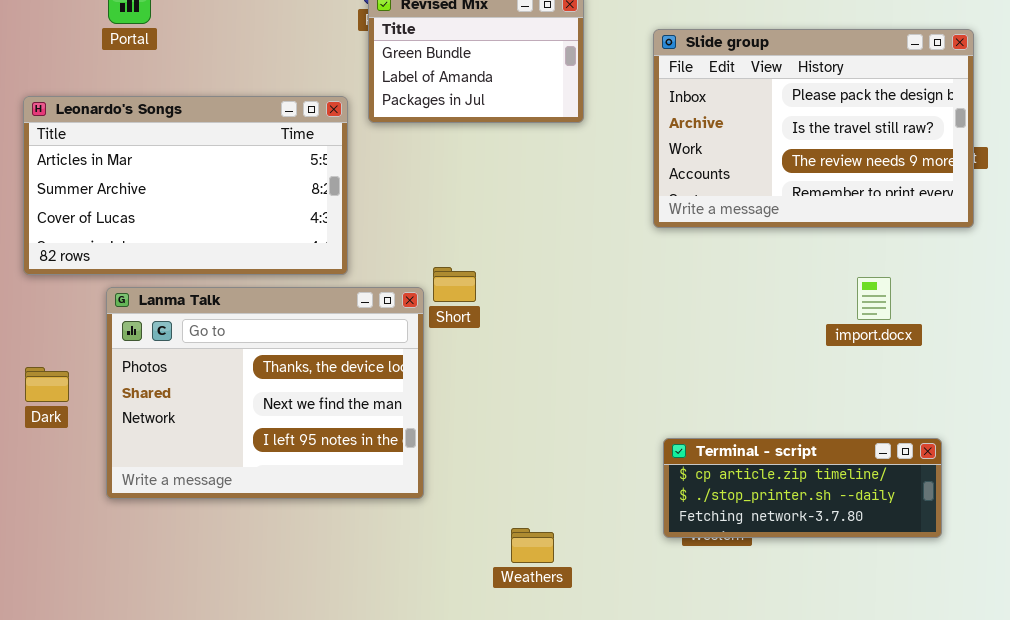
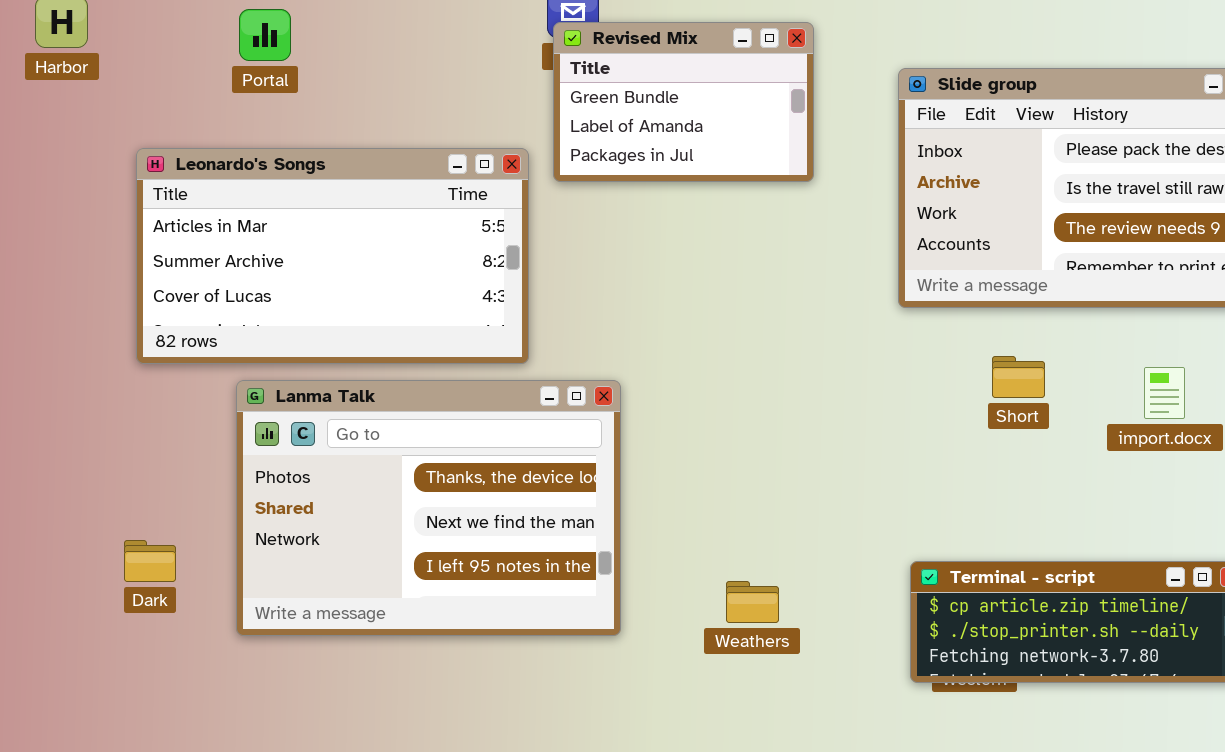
Short: [433,267,476,302] -> [992,356,1045,398], moved
Dark: [25,367,69,402] -> [124,540,176,582], moved
Weathers: [511,528,554,563] -> [726,581,779,623], moved

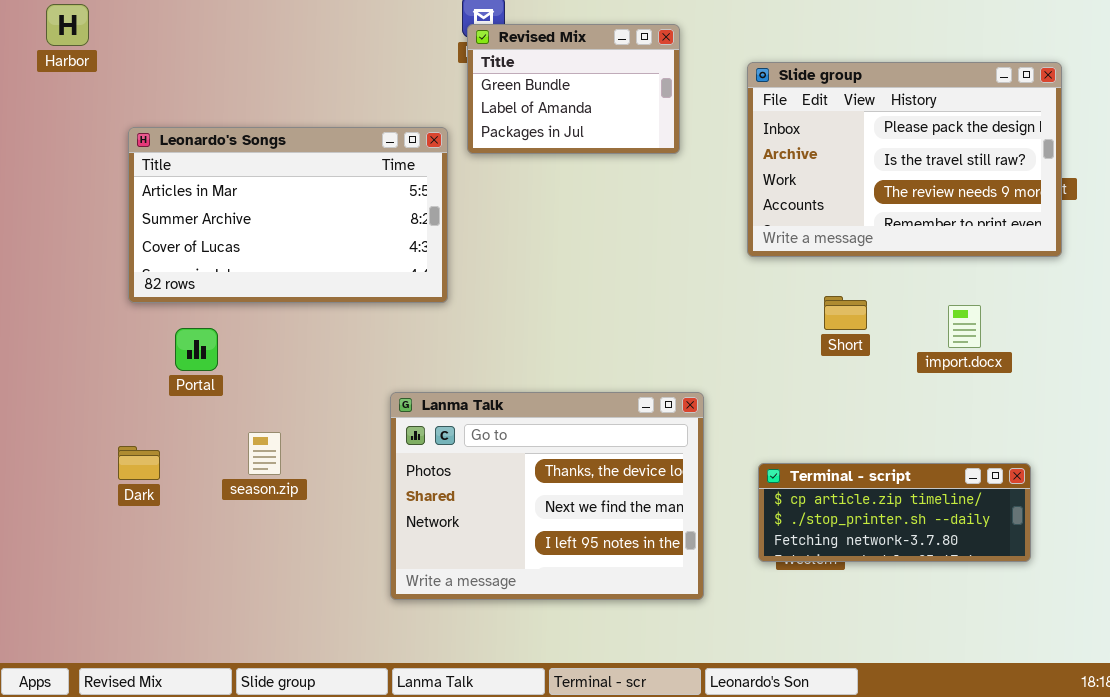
Portal: [239,9,291,61] -> [175,328,218,371], moved
Lanma Talk: [236,380,621,636] -> [390,392,704,600], moved

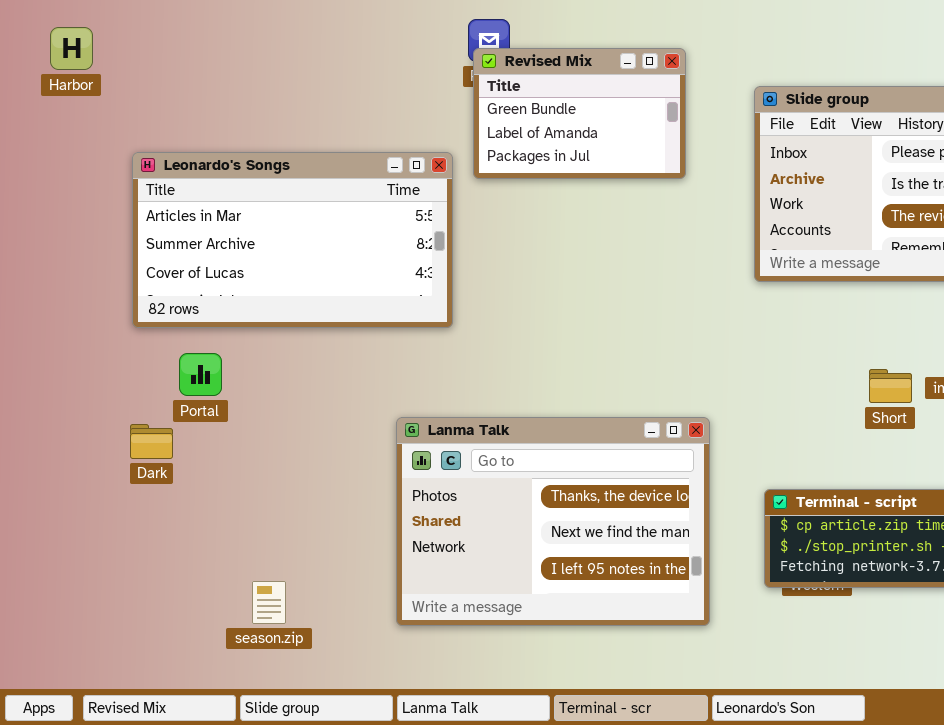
Short: [824,296,867,330] -> [869,369,912,403], moved
season.zip: [248,432,281,475] -> [252,581,286,624], moved
Dark: [118,446,160,480] -> [130,424,173,459], moved

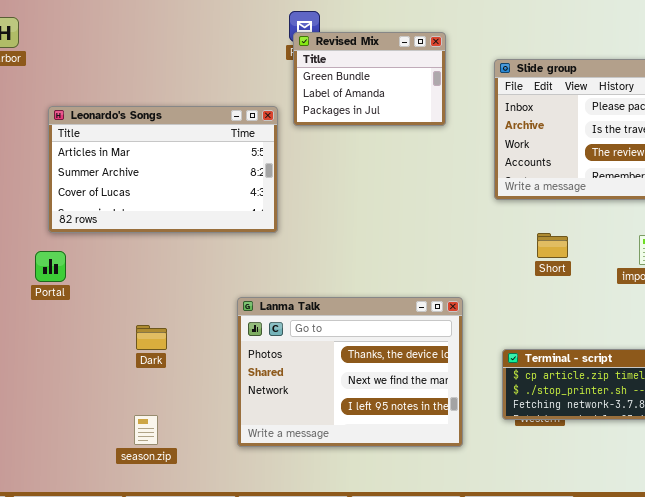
Portal: [179,353,222,396] -> [35,251,66,282], moved
Short: [869,369,912,403] -> [537,233,568,258], moved
Dark: [130,424,173,459] -> [136,325,167,350], moved

